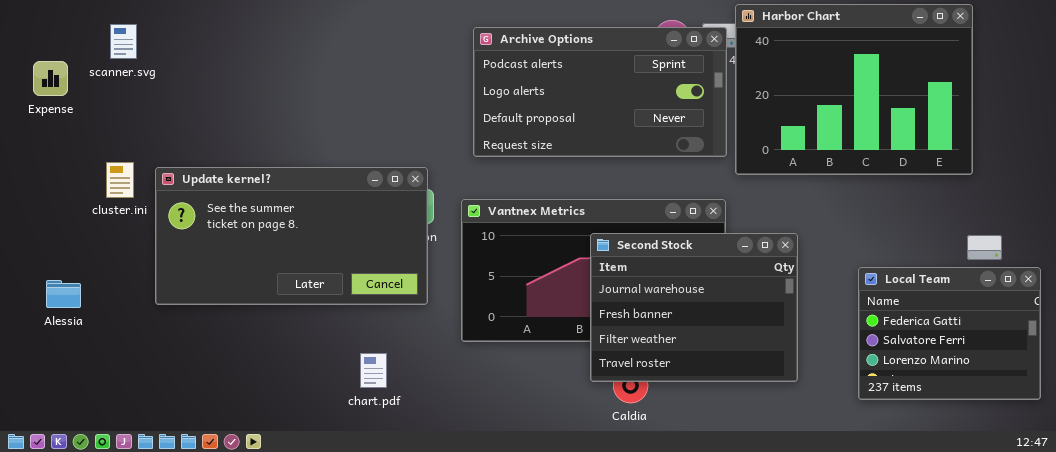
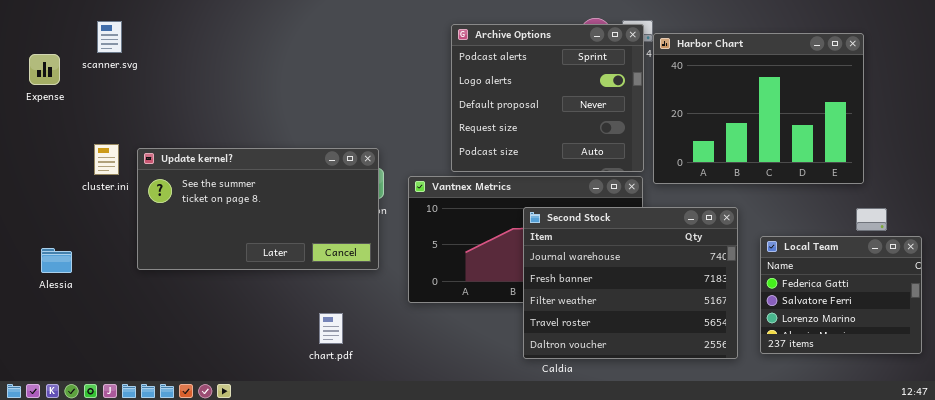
Harbor Chart: [735,4,973,175] -> [653,33,864,184], moved
Archive Options: [473,27,727,157] -> [451,24,644,172], resized
Second Stock: [590,233,798,382] -> [523,207,738,359], resized

